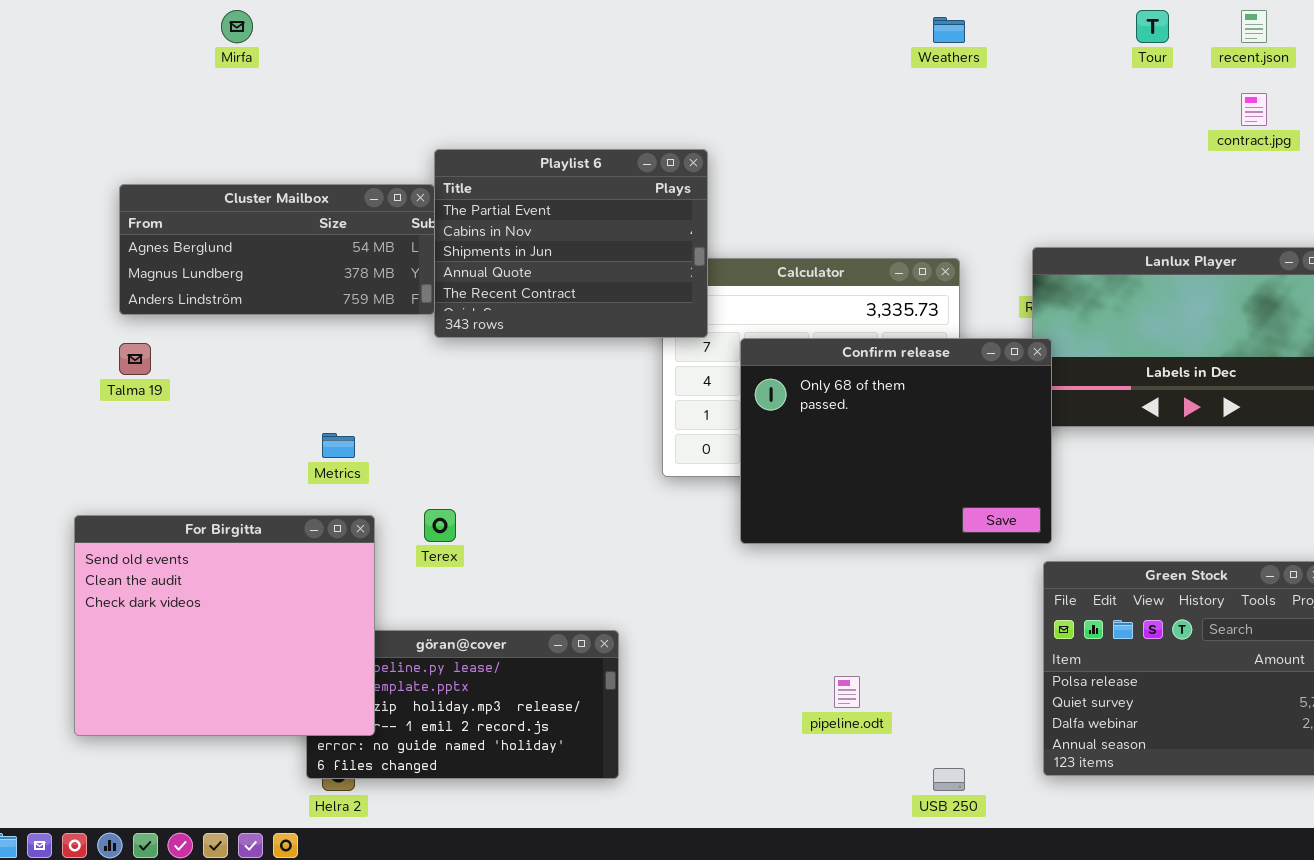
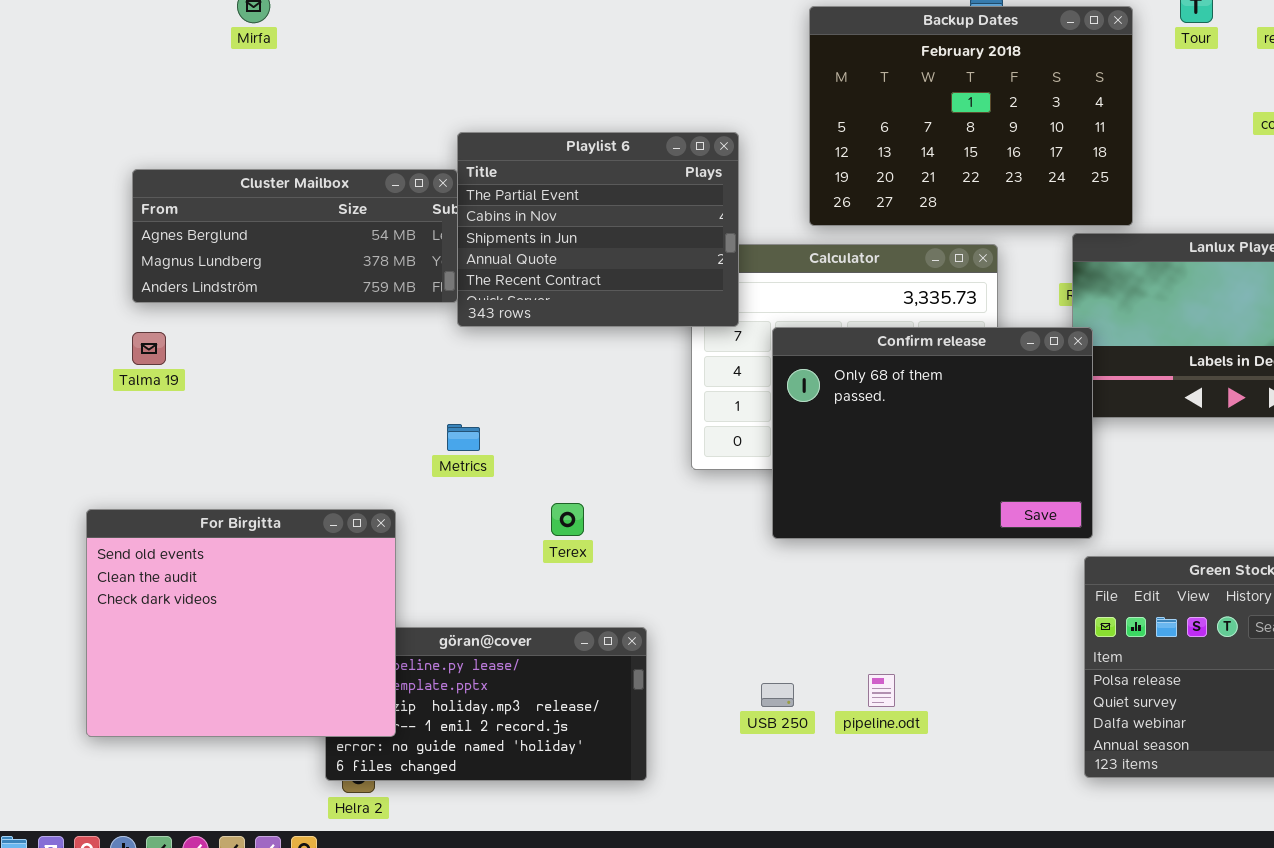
Backup Dates: none -> [809,6,1133,226], opened
Metrics: [322,433,355,458] -> [447,424,480,451], moved
Terex: [424,509,456,542] -> [551,503,584,536], moved
USB 250: [933,768,965,791] -> [761,683,794,707], moved

